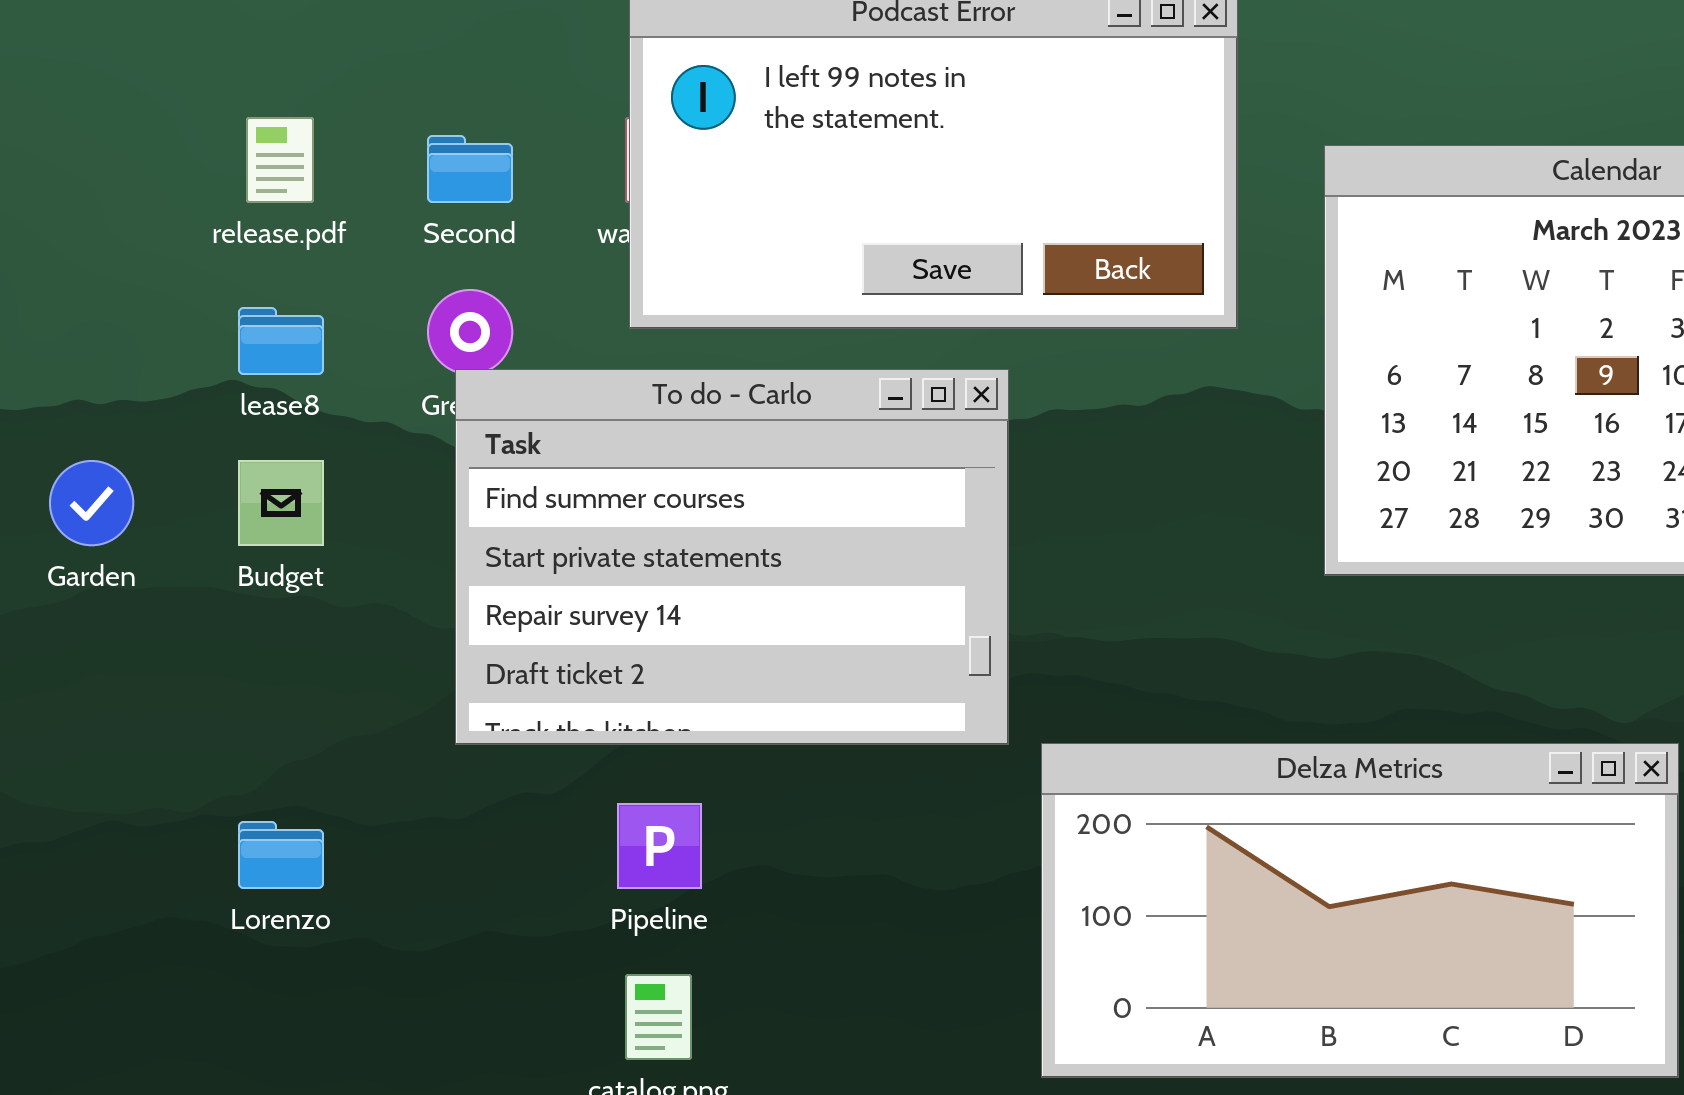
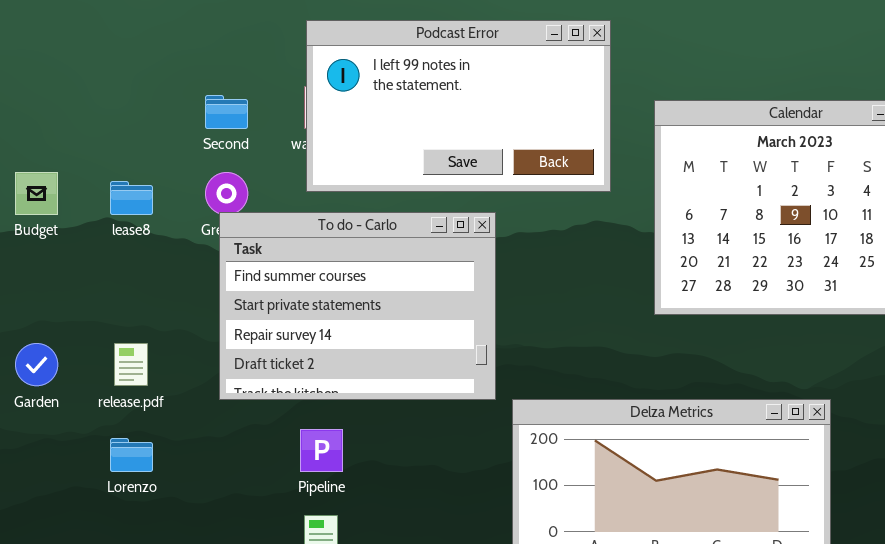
release.pdf: [246,117,314,203] -> [114,343,148,386], moved
Garden: [49,460,134,546] -> [15,343,58,386], moved
Budget: [238,460,324,546] -> [15,172,58,215], moved

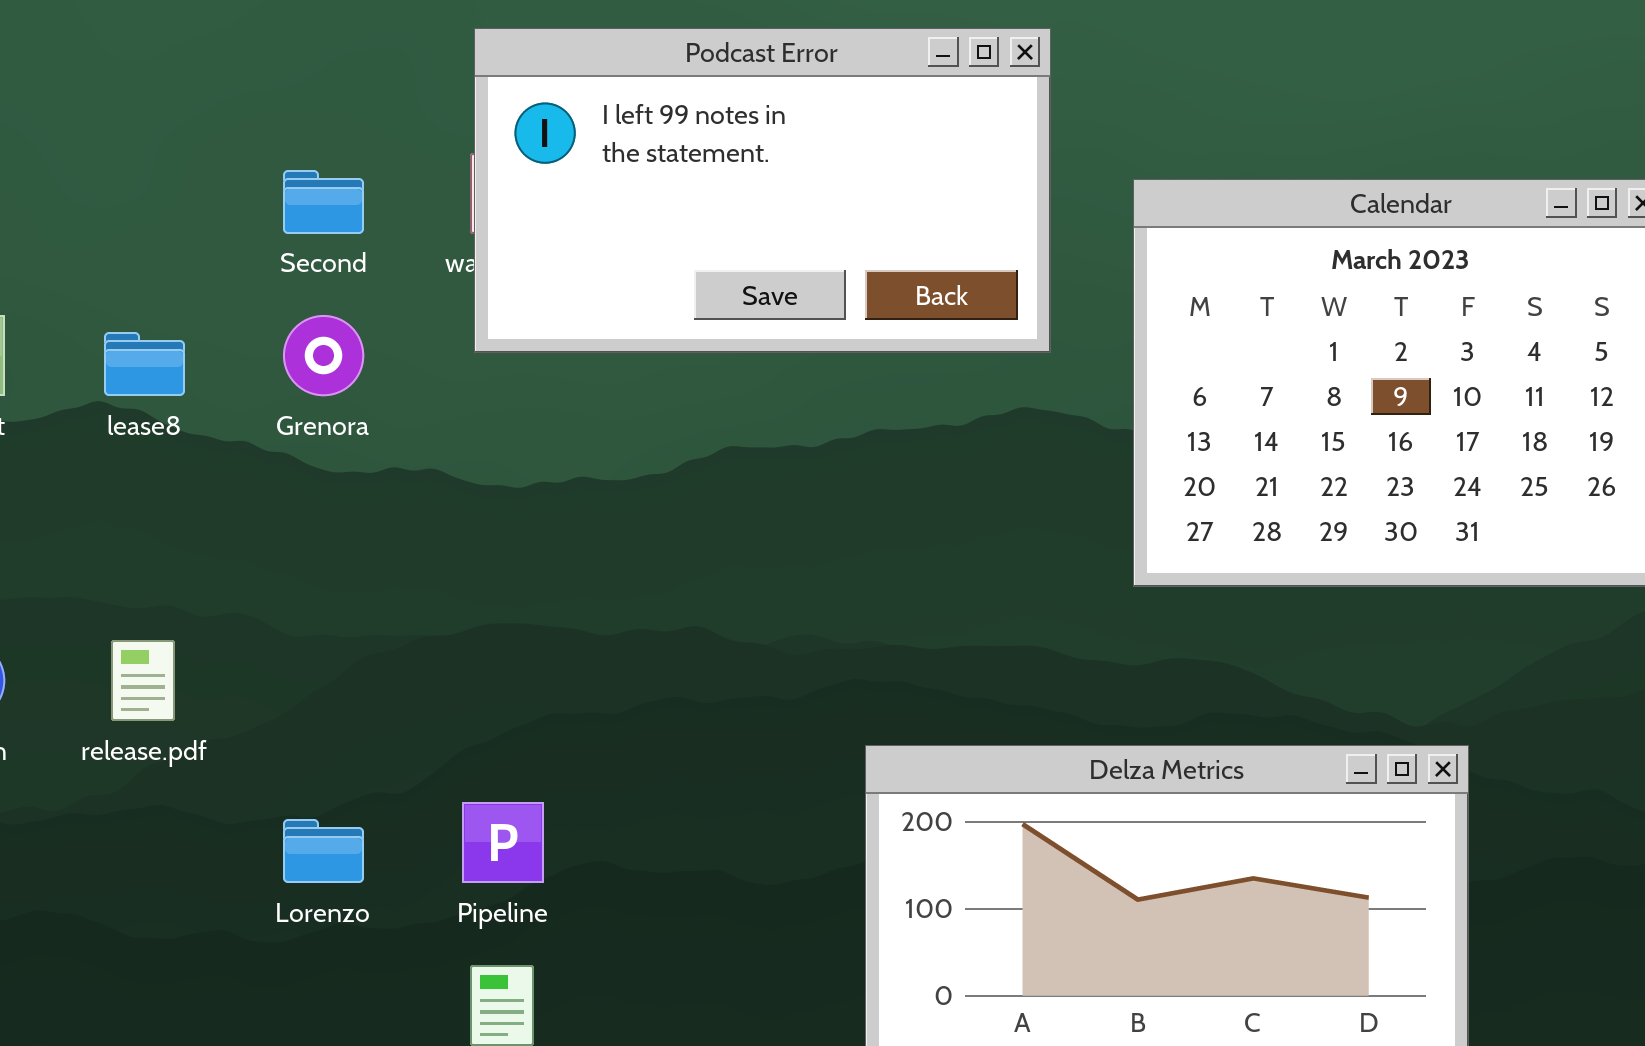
To do - Carlo: [219,212,496,400] -> none, closed
Lorenzo: [110,438,153,472] -> [283,819,364,883], moved

